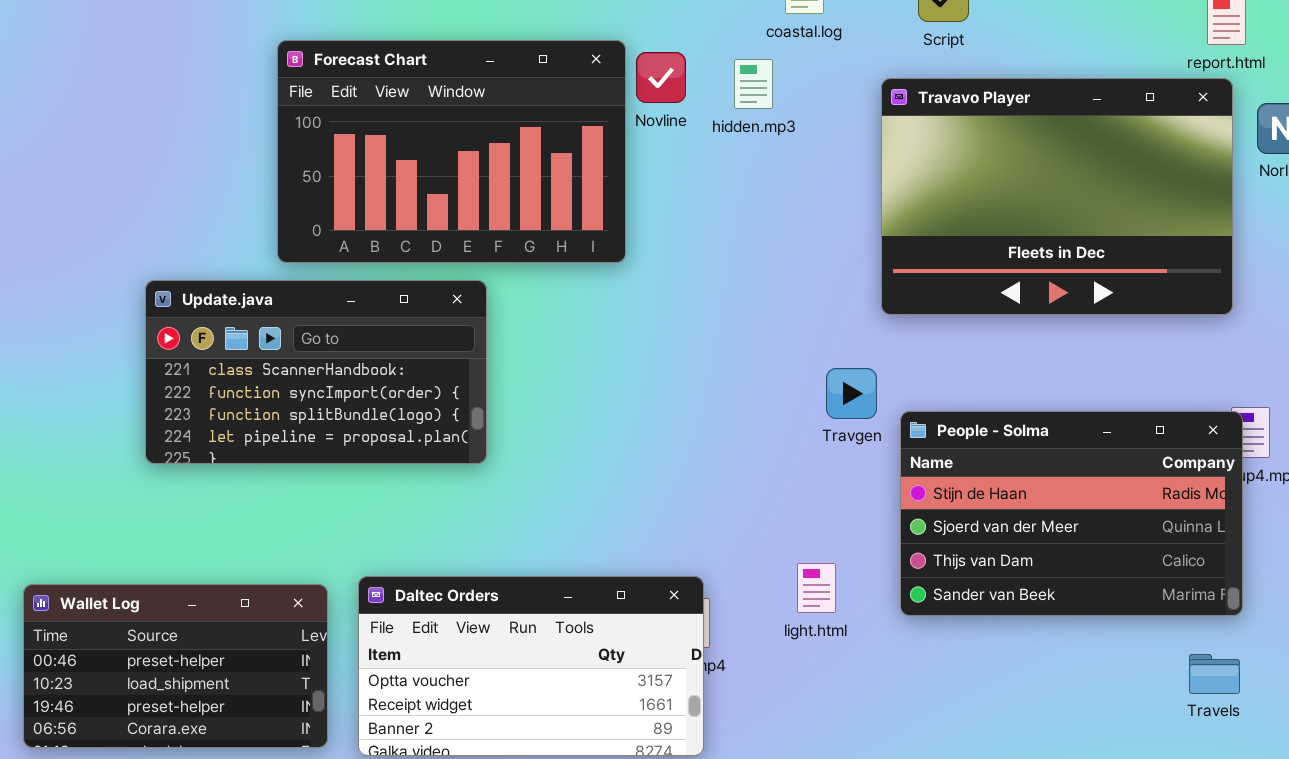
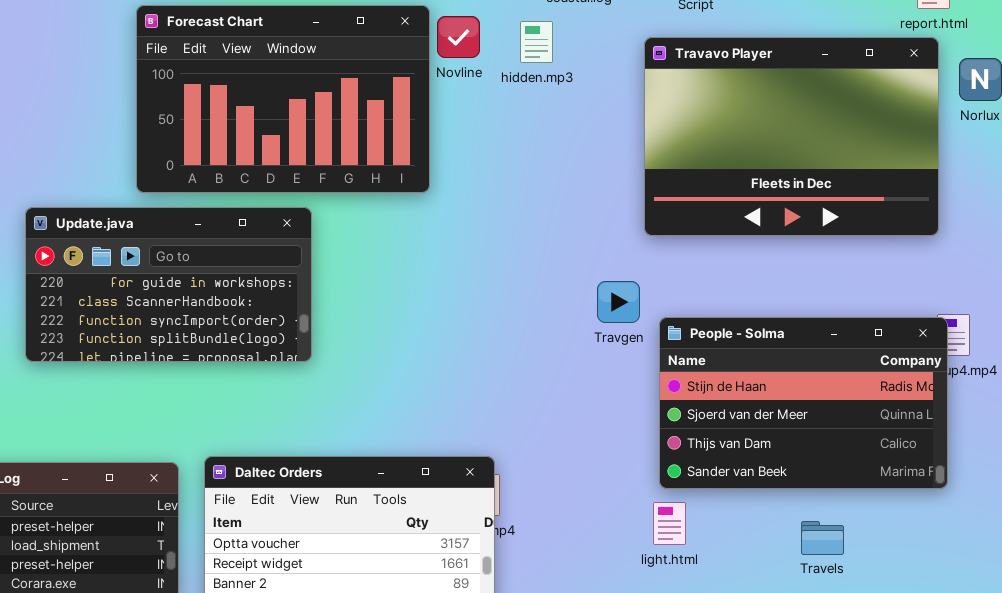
Update.java: [145,280,487,464] -> [25,207,312,362], scrolled up 1 row
light.html: [797,563,836,613] -> [653,502,686,545], moved
Travels: [1189,654,1240,694] -> [801,521,844,555], moved

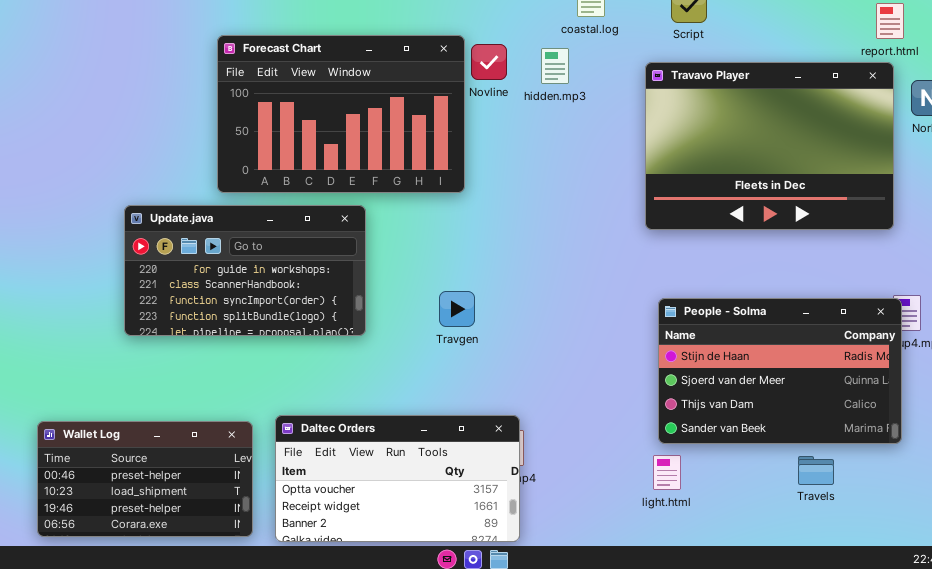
Travgen: [597,281,640,323] -> [439,291,475,327], moved
Travels: [801,521,844,555] -> [798,456,834,485], moved

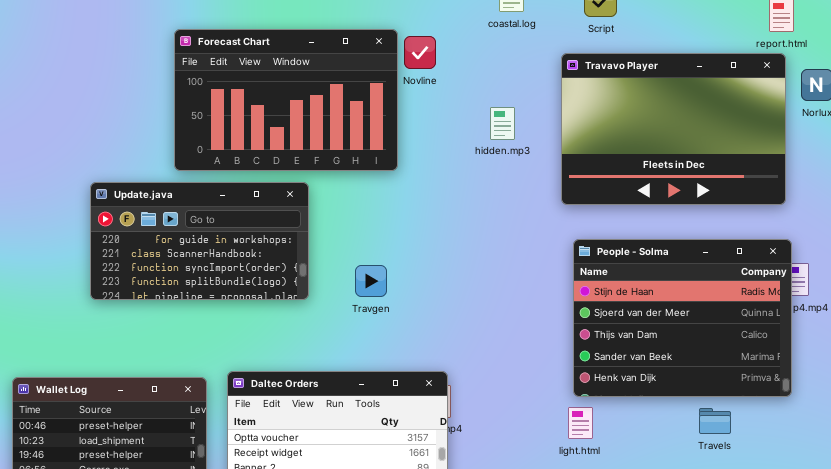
hidden.mp3: [541,48,569,84] -> [490,107,515,140], moved
Travgen: [439,291,475,327] -> [355,265,387,297], moved
People - Solma: [658,298,902,444] -> [573,239,792,397], resized

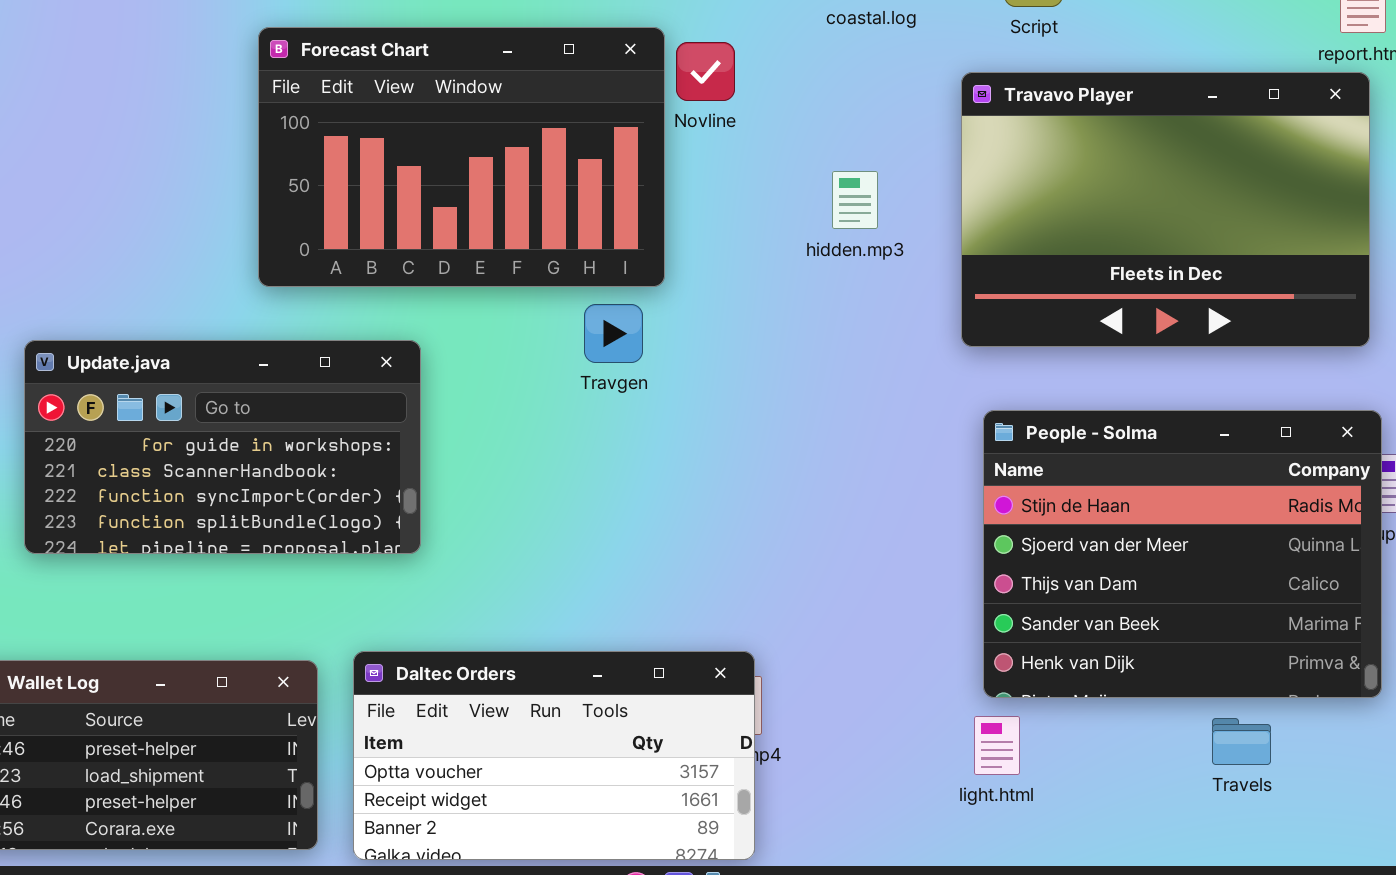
Update.java: [90,182,309,300] -> [24,340,421,554], moved
Travgen: [355,265,387,297] -> [584,304,643,363], moved

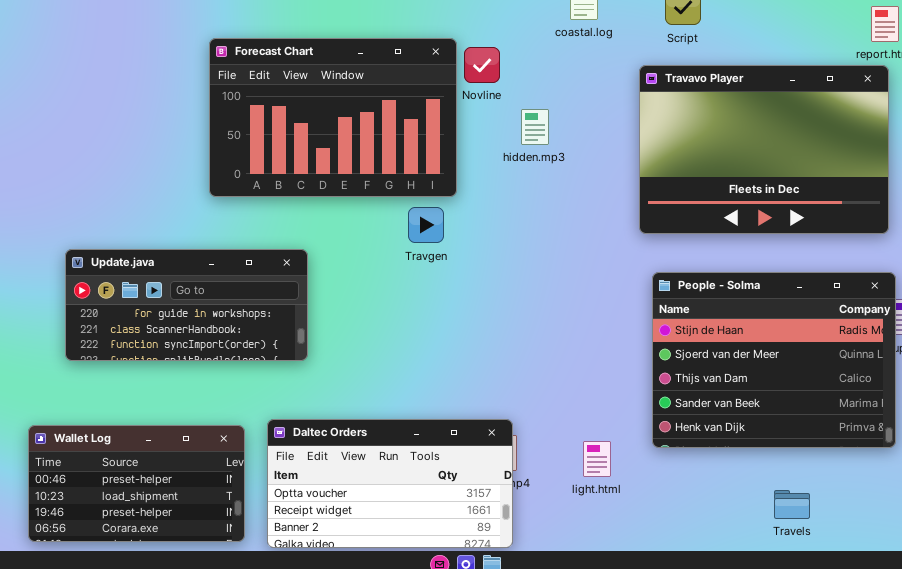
hidden.mp3: [832,171,878,229] -> [521,109,549,145], moved
Update.java: [24,340,421,554] -> [65,249,308,361], resized
light.html: [974,716,1020,775] -> [583,441,611,477], moved
Travels: [1212,718,1271,765] -> [774,490,810,519], moved

